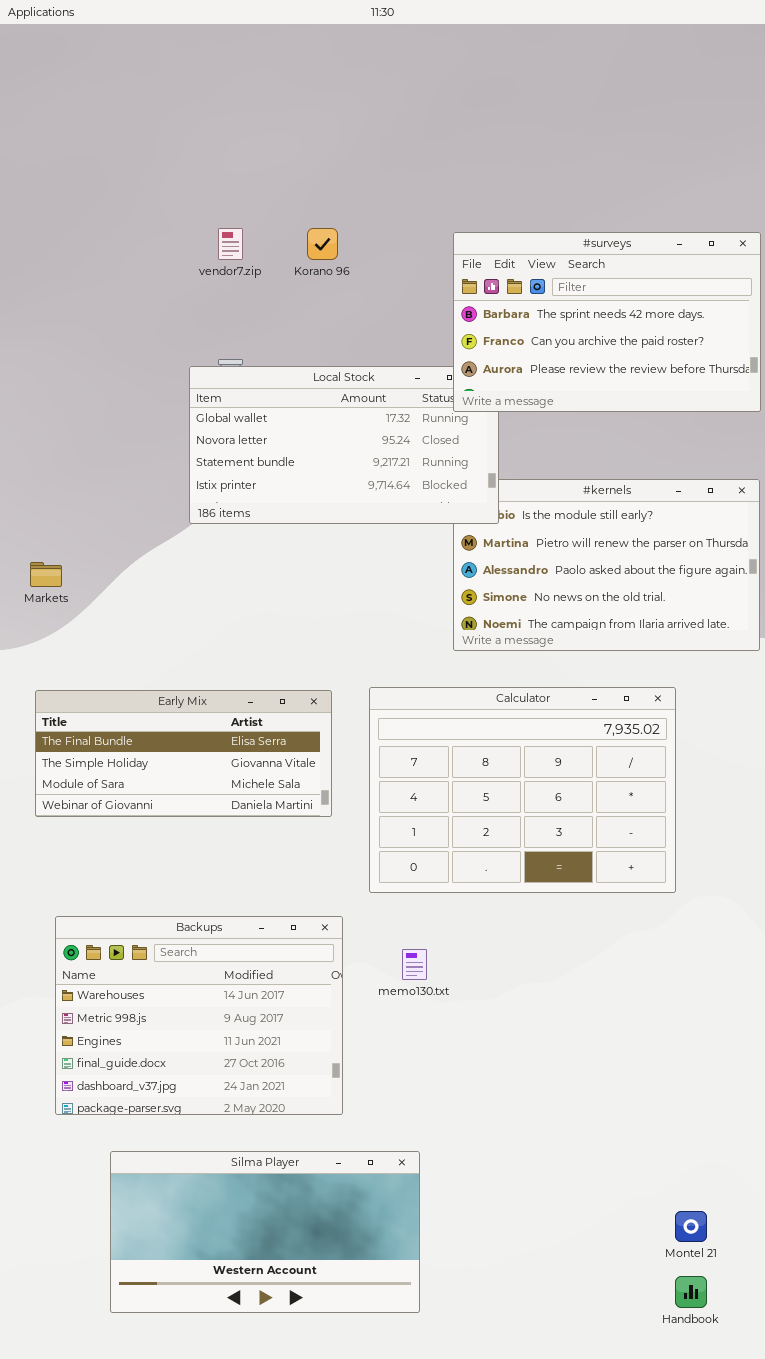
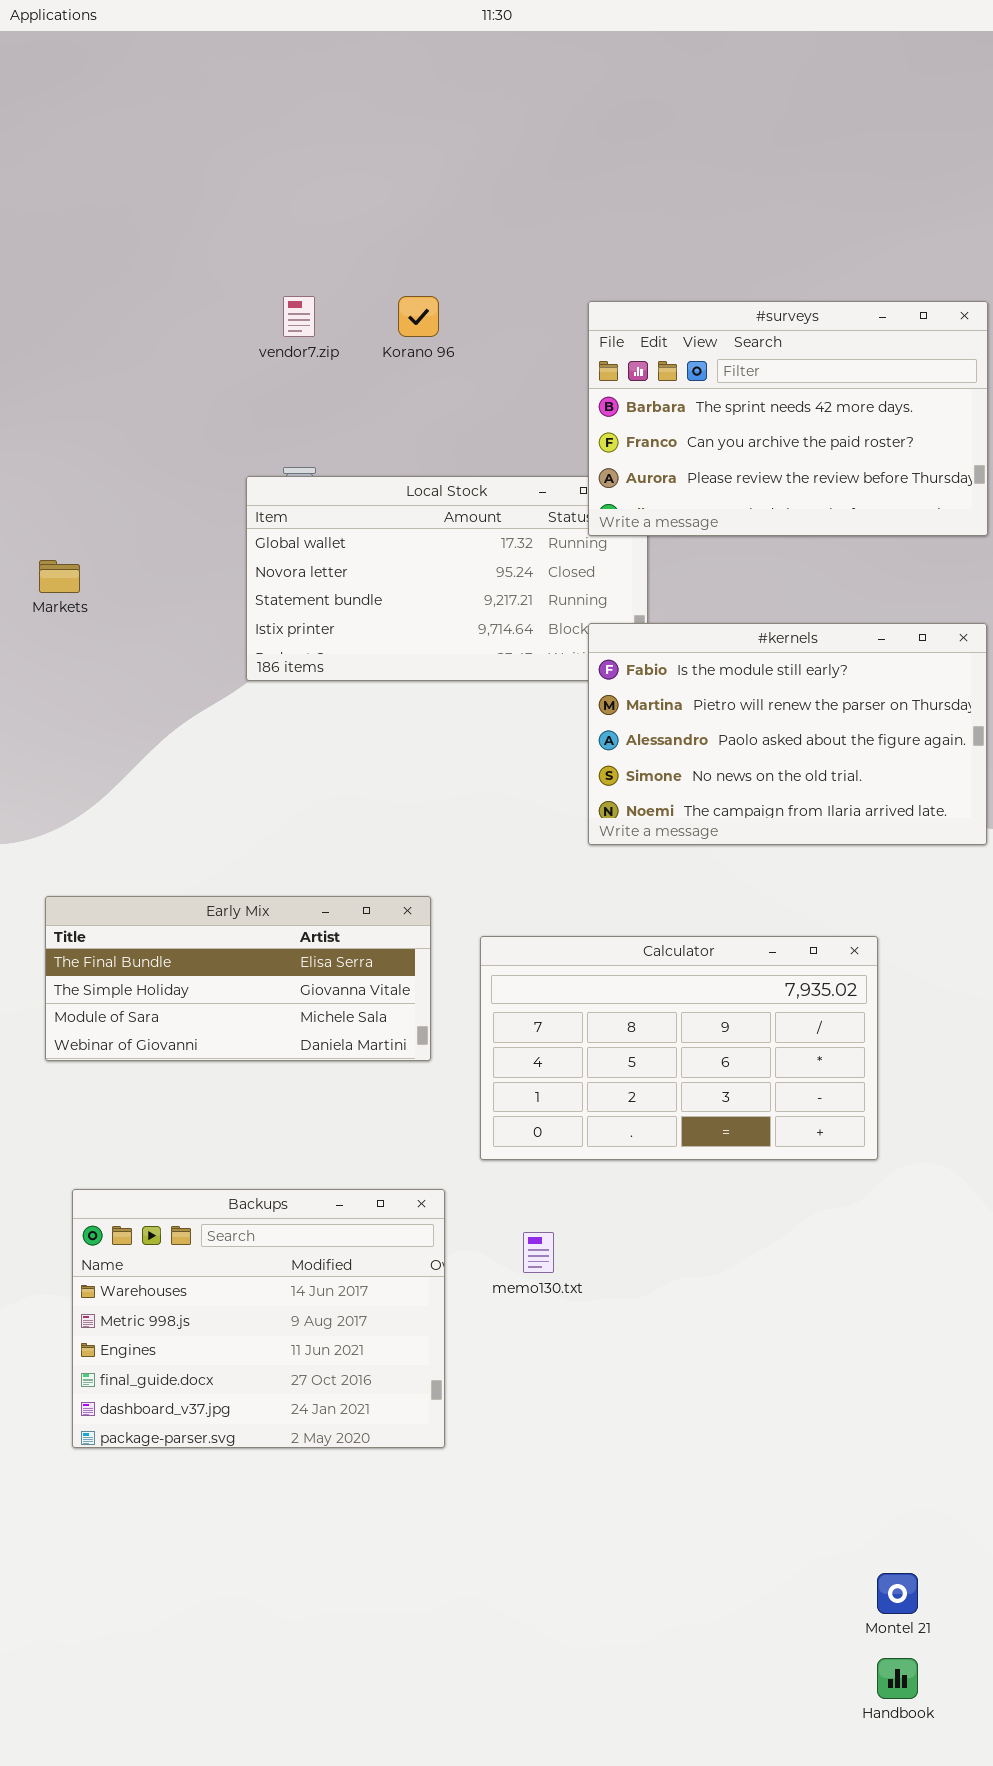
#kernels: [453,479,760,651] -> [588,623,987,845], raised
Markets: [30,562,62,587] -> [39,560,80,593], moved
Calculator: [369,687,676,893] -> [480,936,878,1160], resized
Silma Player: [110,1151,420,1313] -> none, closed

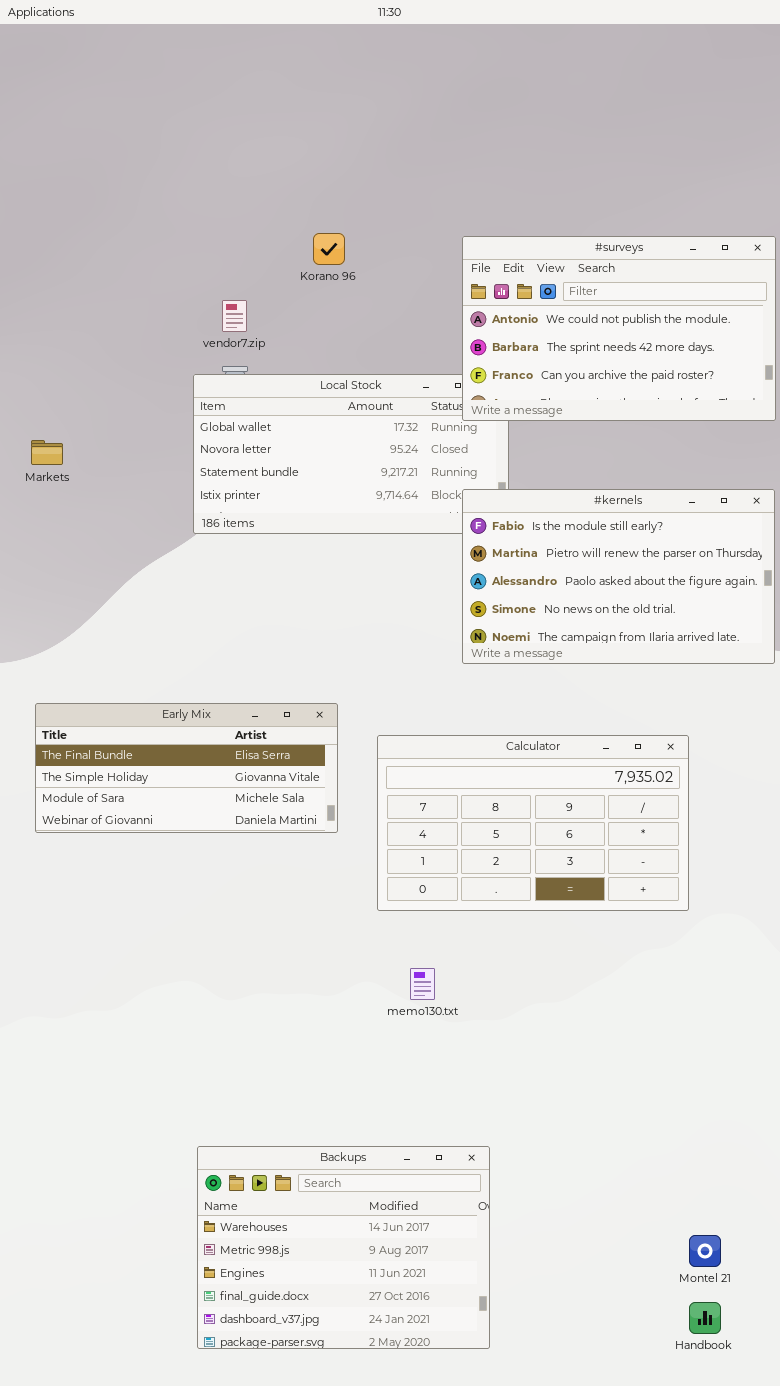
vendor7.zip: [283,296,315,337] -> [222,300,247,332], moved
#surveys: [588,301,988,536] -> [462,236,776,421], scrolled up 1 row
Backups: [72,1189,445,1448] -> [197,1146,490,1349], moved

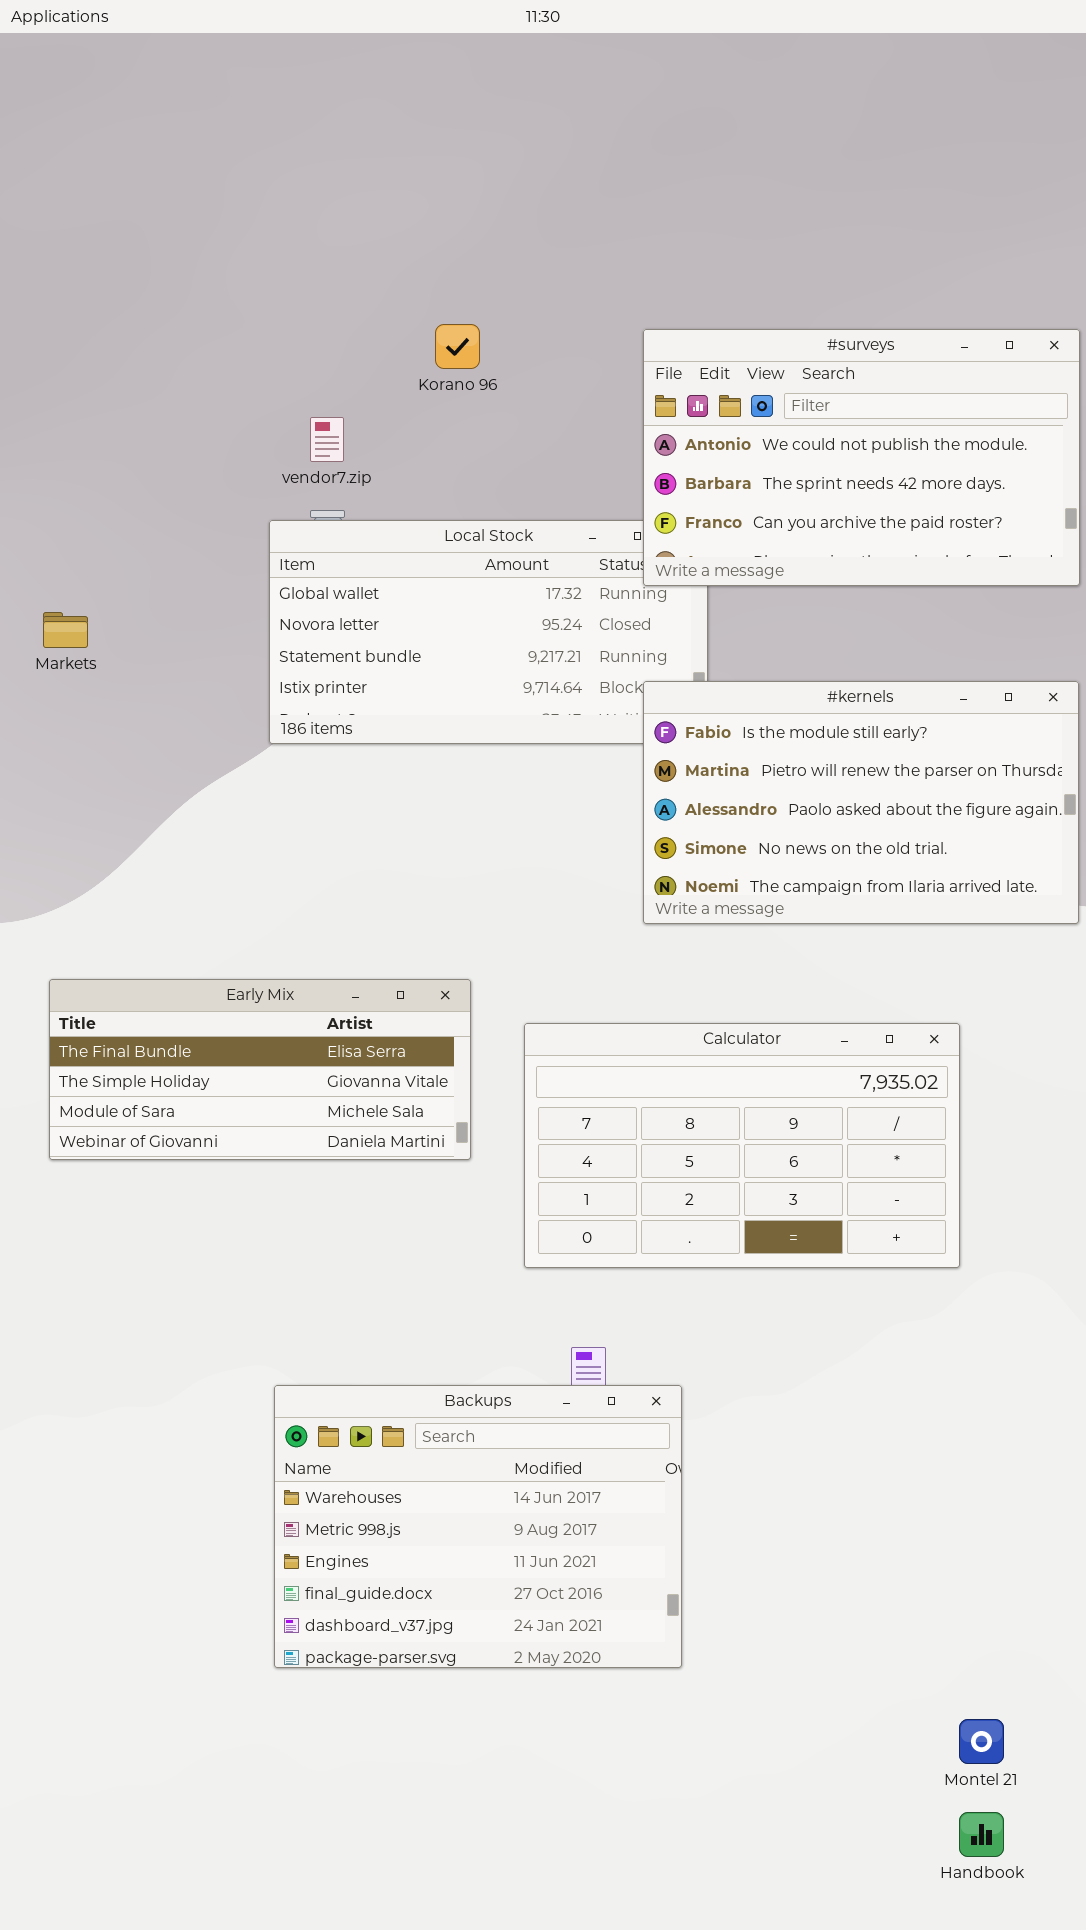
Backups: [197,1146,490,1349] -> [274,1385,682,1668], moved

